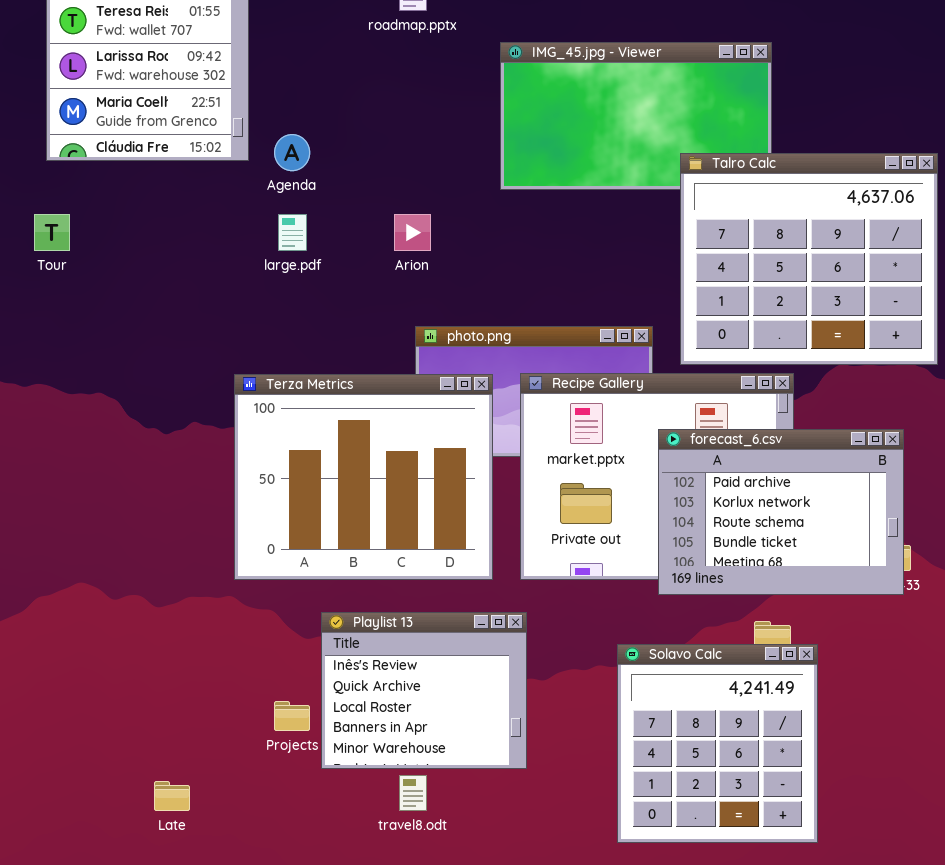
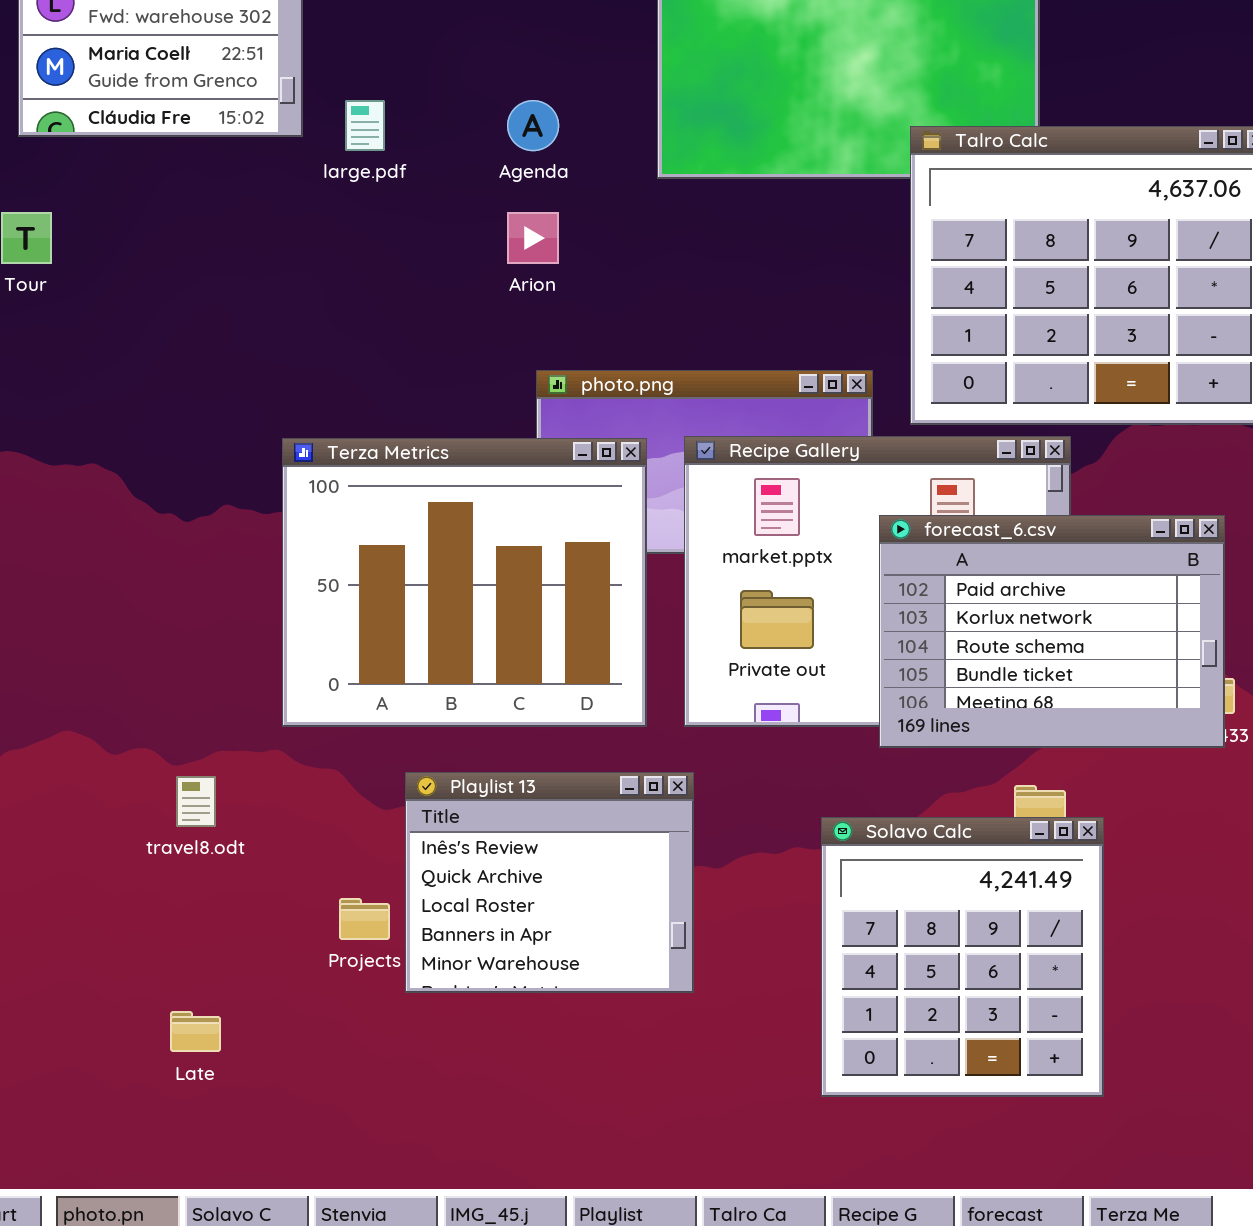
Agenda: [274,134,310,171] -> [507,100,559,151], moved
large.pdf: [278,214,307,251] -> [345,100,385,151], moved
travel8.odt: [399,775,427,811] -> [176,776,216,827], moved

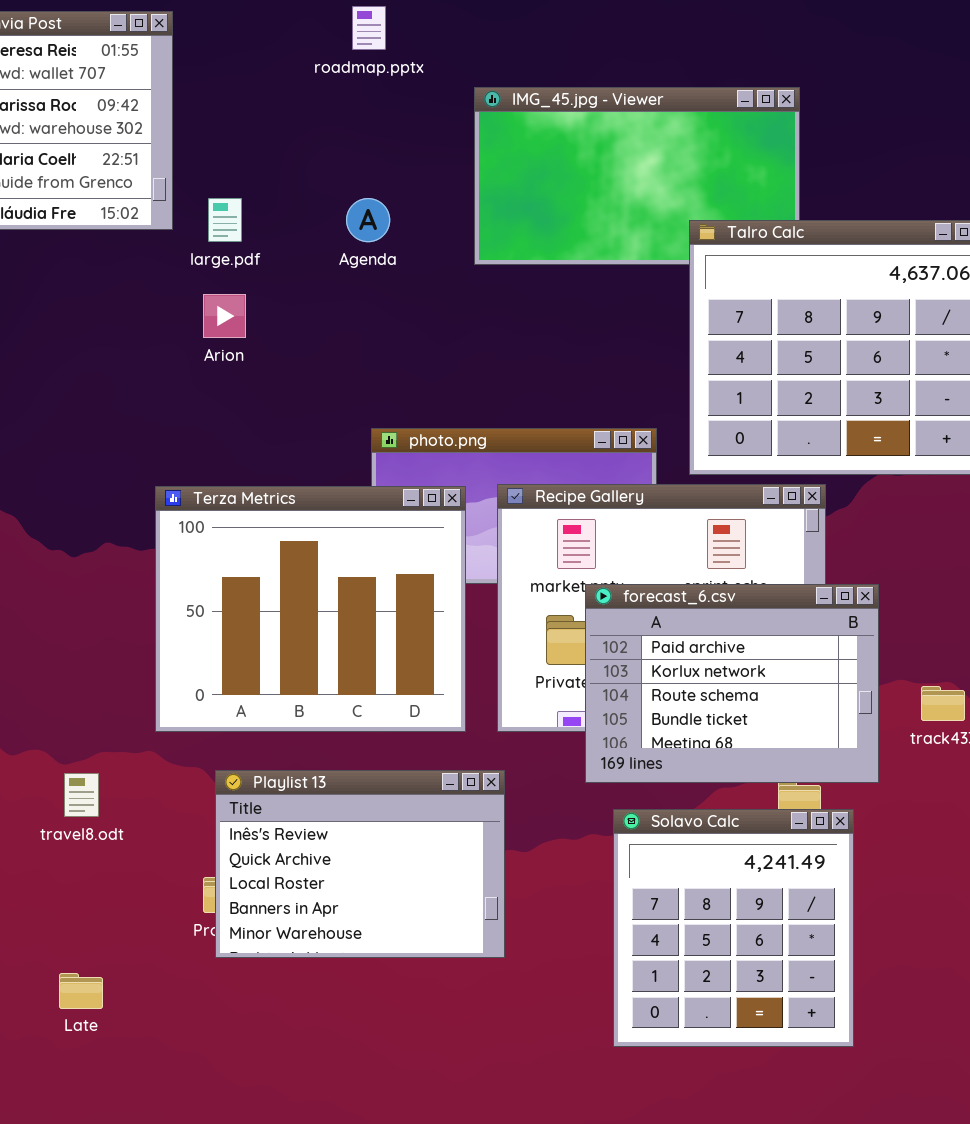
Arion: [507,212,559,264] -> [203,294,246,338], moved
forecast_6.csv: [879,515,1225,748] -> [585,584,879,783], moved
Playlist 13: [405,772,694,993] -> [215,770,505,958], resized

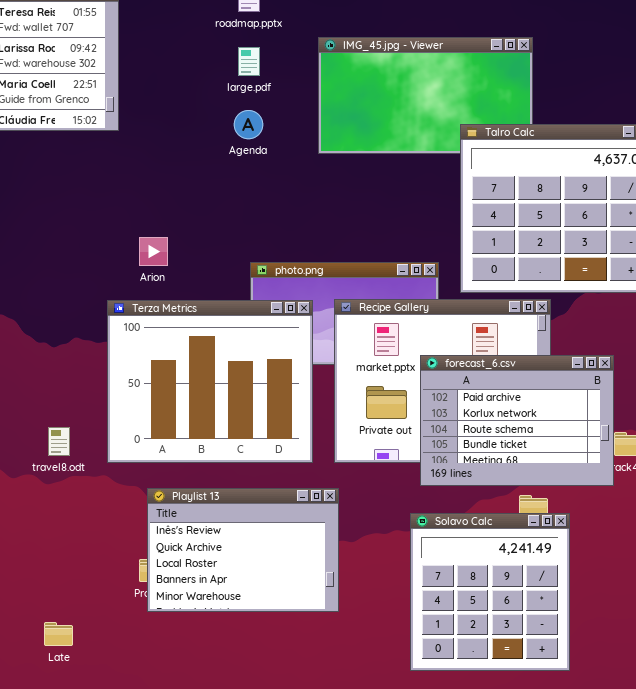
large.pdf: [208,198,242,242] -> [238,47,260,76], moved
Arion: [203,294,246,338] -> [139,237,168,266], moved
forecast_6.csv: [585,584,879,783] -> [420,355,614,486], moved
travel8.odt: [64,773,99,817] -> [48,427,70,456], moved

